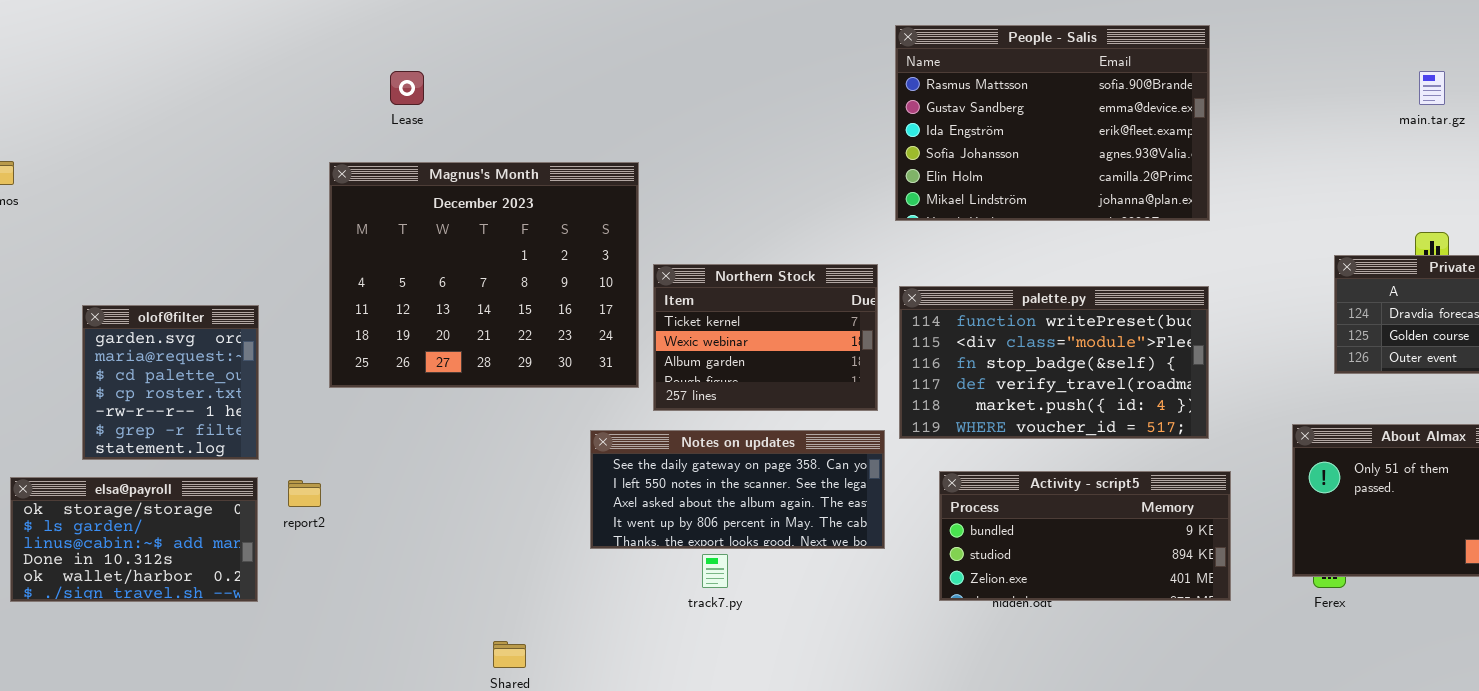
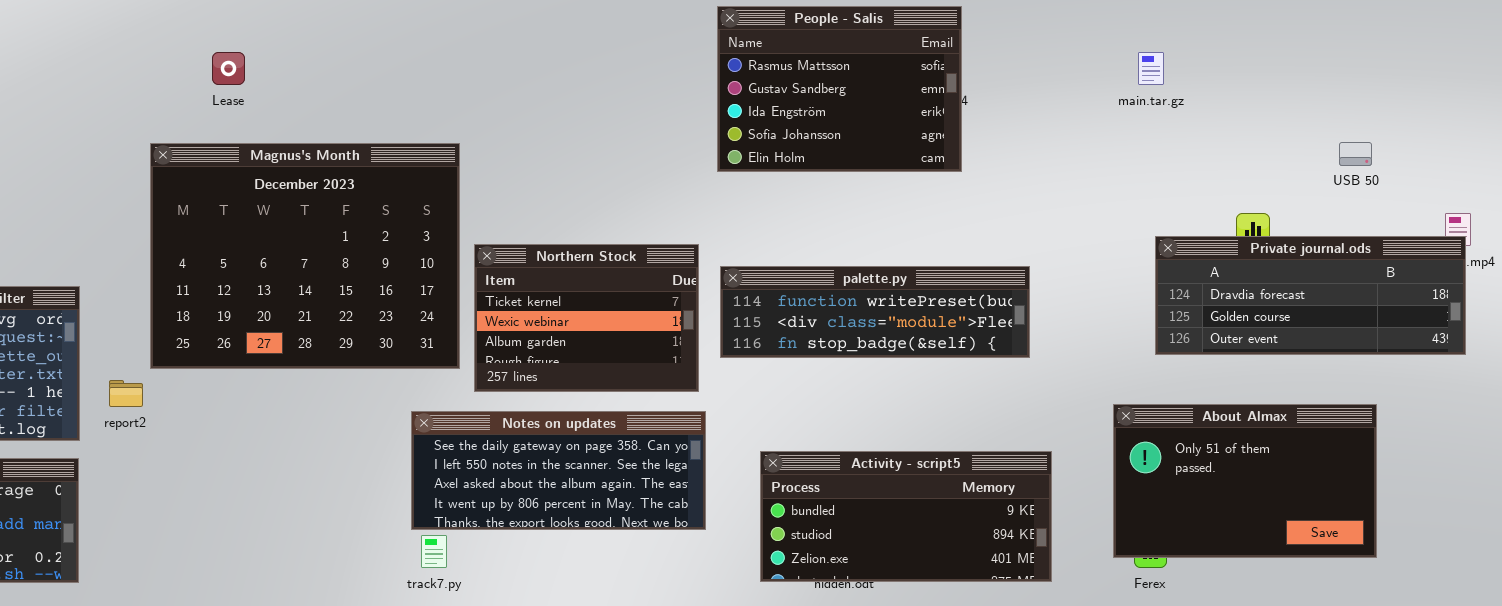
People - Salis: [895,25,1210,221] -> [717,6,962,172], resized
main.tar.gz: [1419,71,1445,105] -> [1138,52,1164,85], moved
palette.py: [899,286,1209,439] -> [720,266,1030,358], resized
report2: [288,480,321,507] -> [109,380,143,407], moved
track7.py: [702,554,728,588] -> [421,535,447,568], moved

